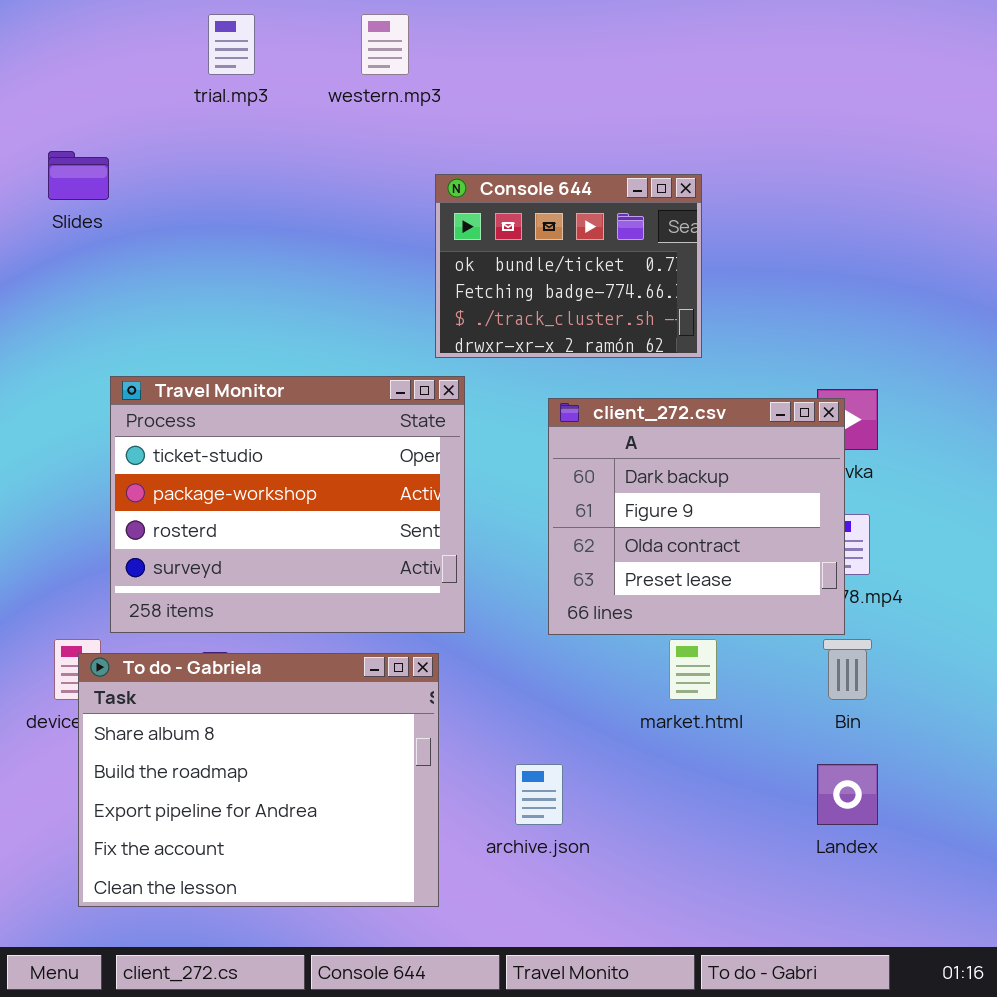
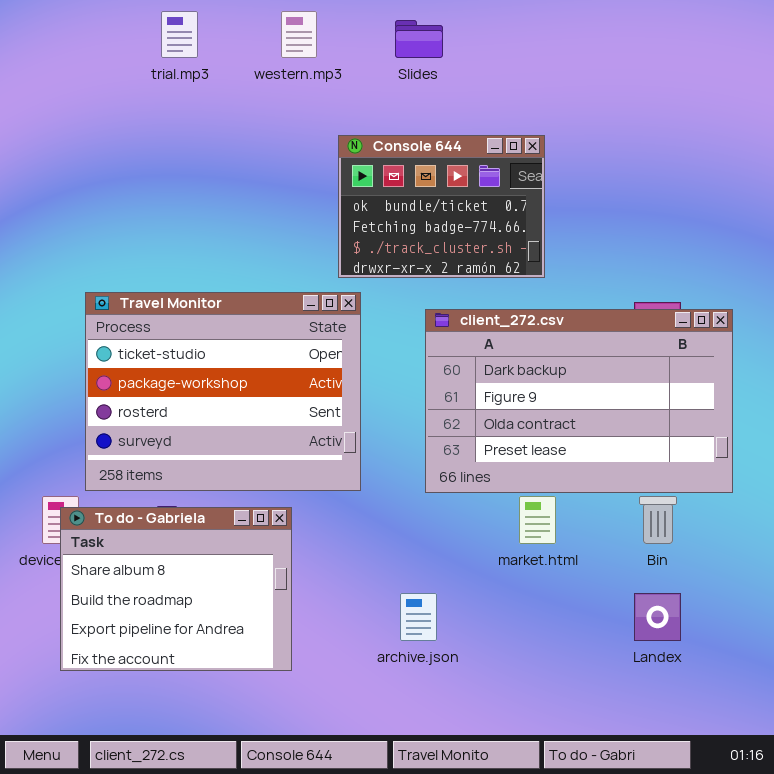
Slides: [48,151,109,200] -> [395,20,443,58], moved
client_272.csv: [548,398,845,635] -> [425,309,733,493], resized
To do - Gabriela: [78,653,439,907] -> [60,507,292,671], resized

